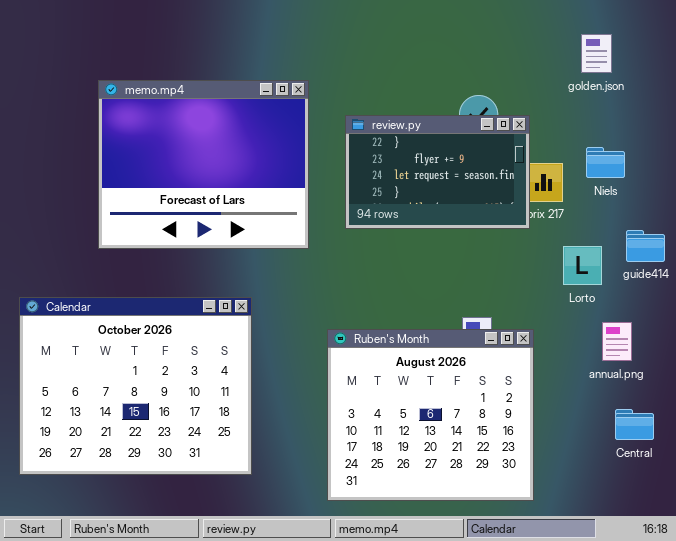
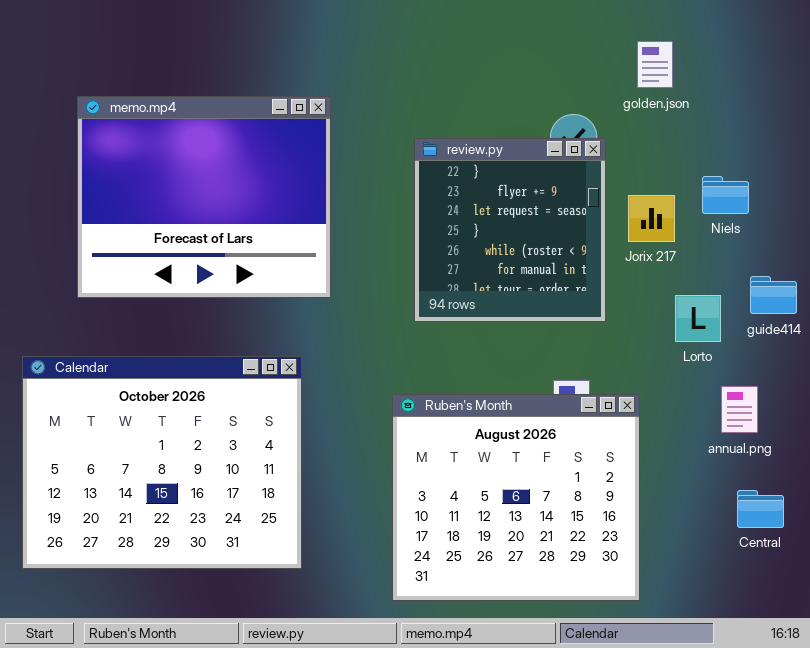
golden.json: [581,34,612,73] -> [637,41,673,88], moved
memo.mp4: [98,80,309,249] -> [77,96,331,298], moved
review.py: [345,115,530,229] -> [414,138,606,322], resized

